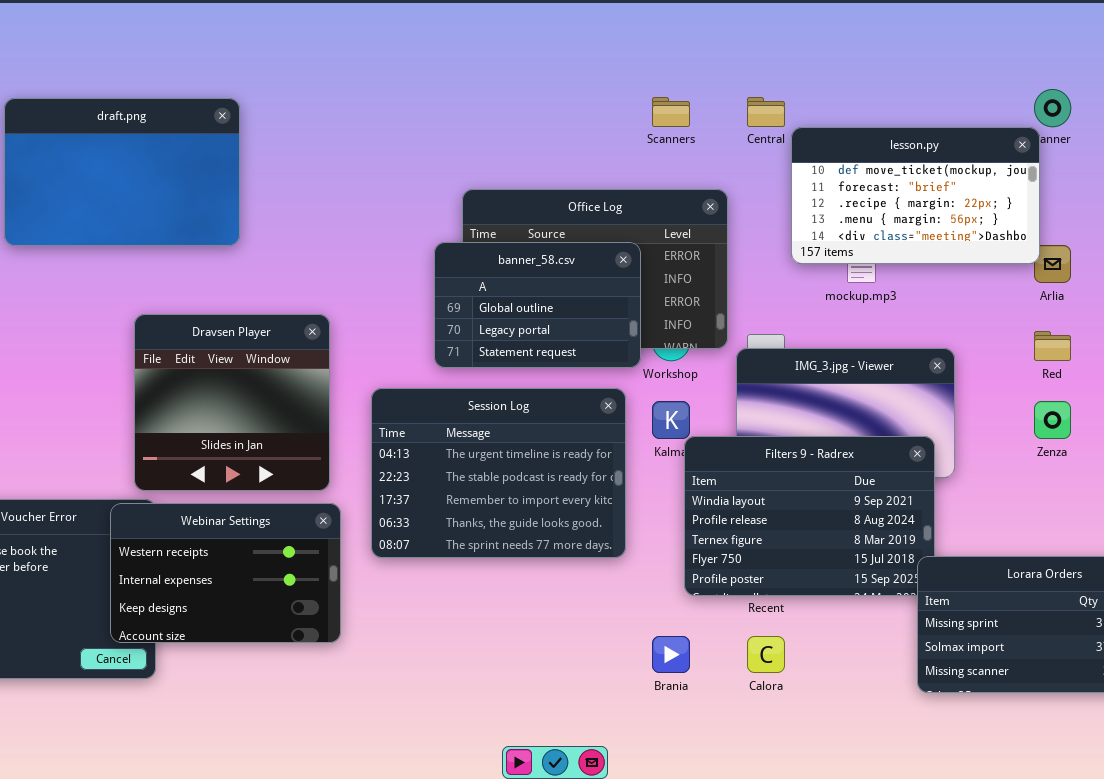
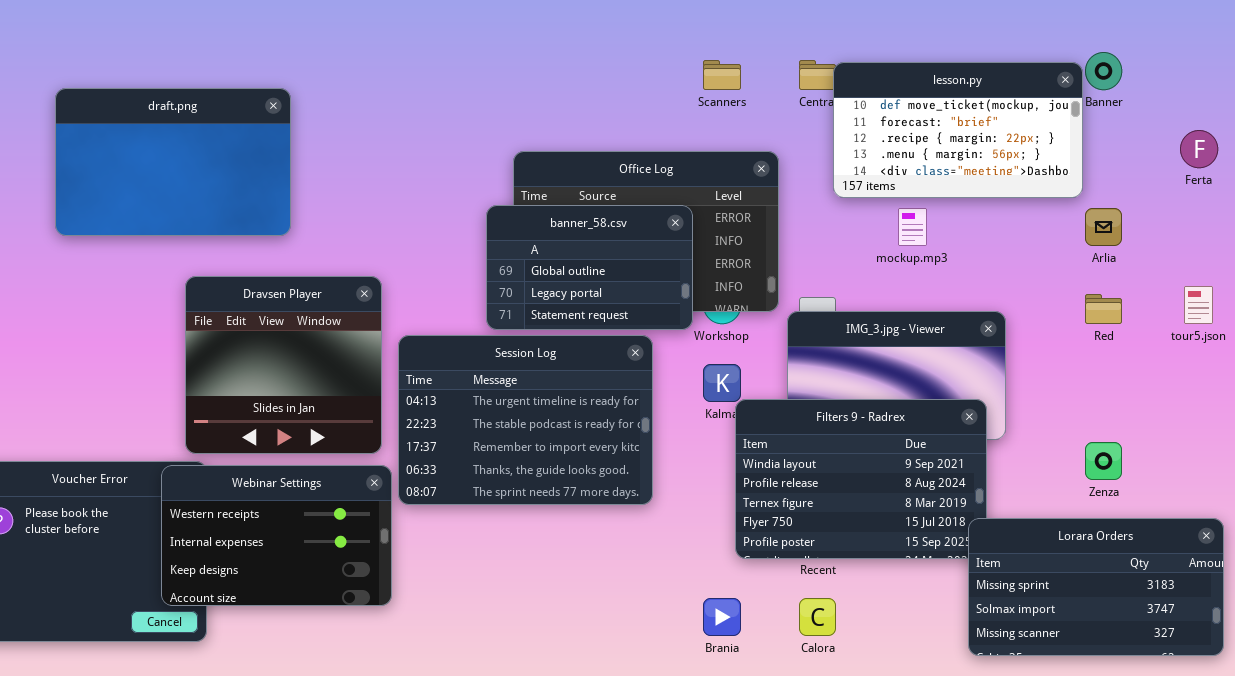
draft.png: [4,98,240,246] -> [55,88,291,236], moved
lesson.py: [791,127,1040,264] -> [833,62,1083,198], moved
Session Log: [371,388,626,558] -> [398,335,653,505], moved
Zenza: [1034,401,1071,439] -> [1085,442,1122,480], moved

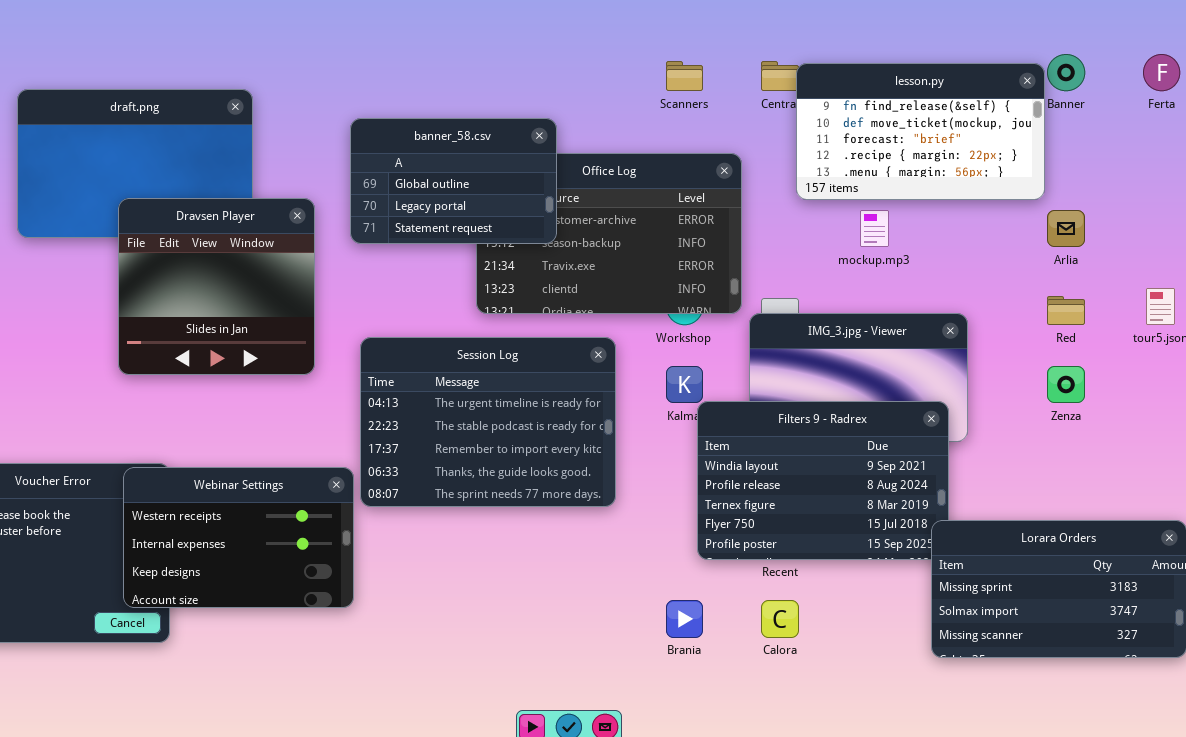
lesson.py: [833,62,1083,198] -> [796,63,1045,200], scrolled up 1 row
Ferta: [1180,130,1218,168] -> [1143,54,1180,91], moved
banner_58.csv: [486,205,693,330] -> [350,118,557,244], moved
Dravsen Player: [185,276,382,454] -> [118,198,315,375], moved
Zenza: [1085,442,1122,480] -> [1047,366,1085,403], moved

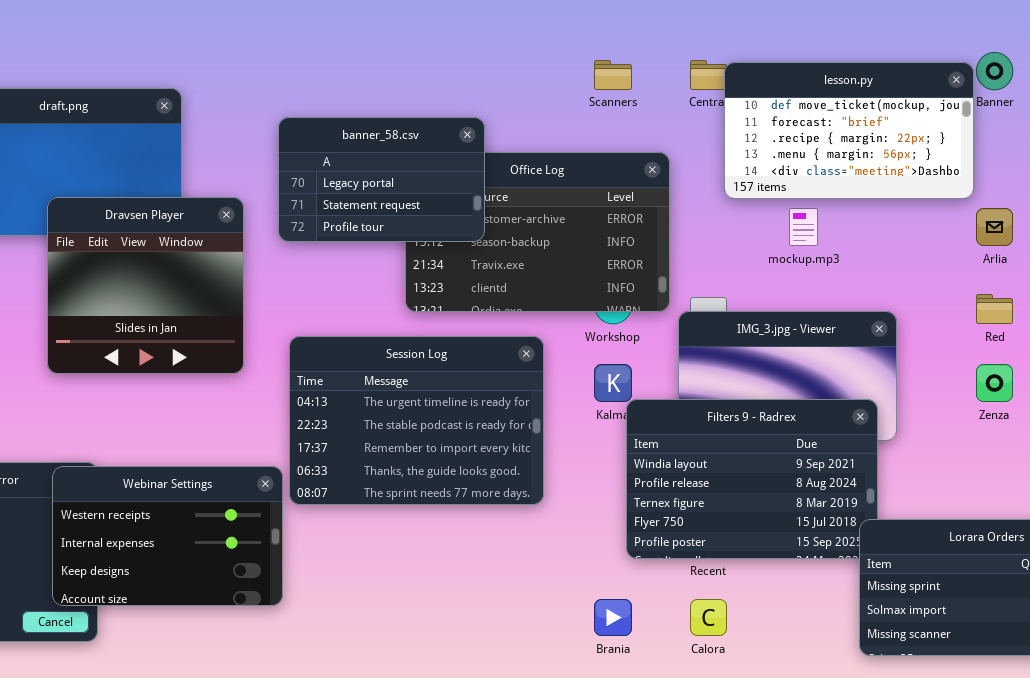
lesson.py: [796,63,1045,200] -> [724,62,974,199], scrolled down 1 row
banner_58.csv: [350,118,557,244] -> [278,117,485,242], scrolled down 1 row

